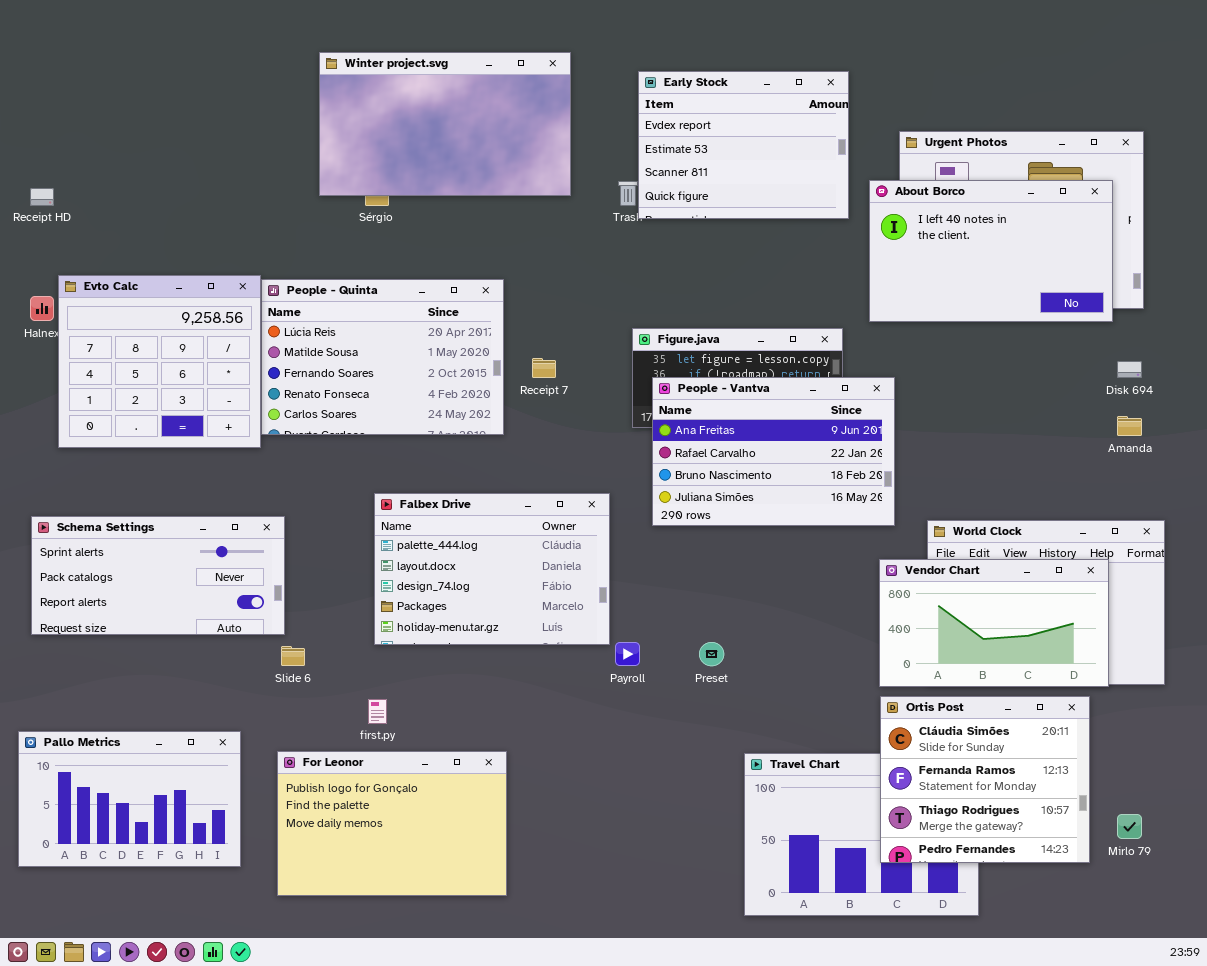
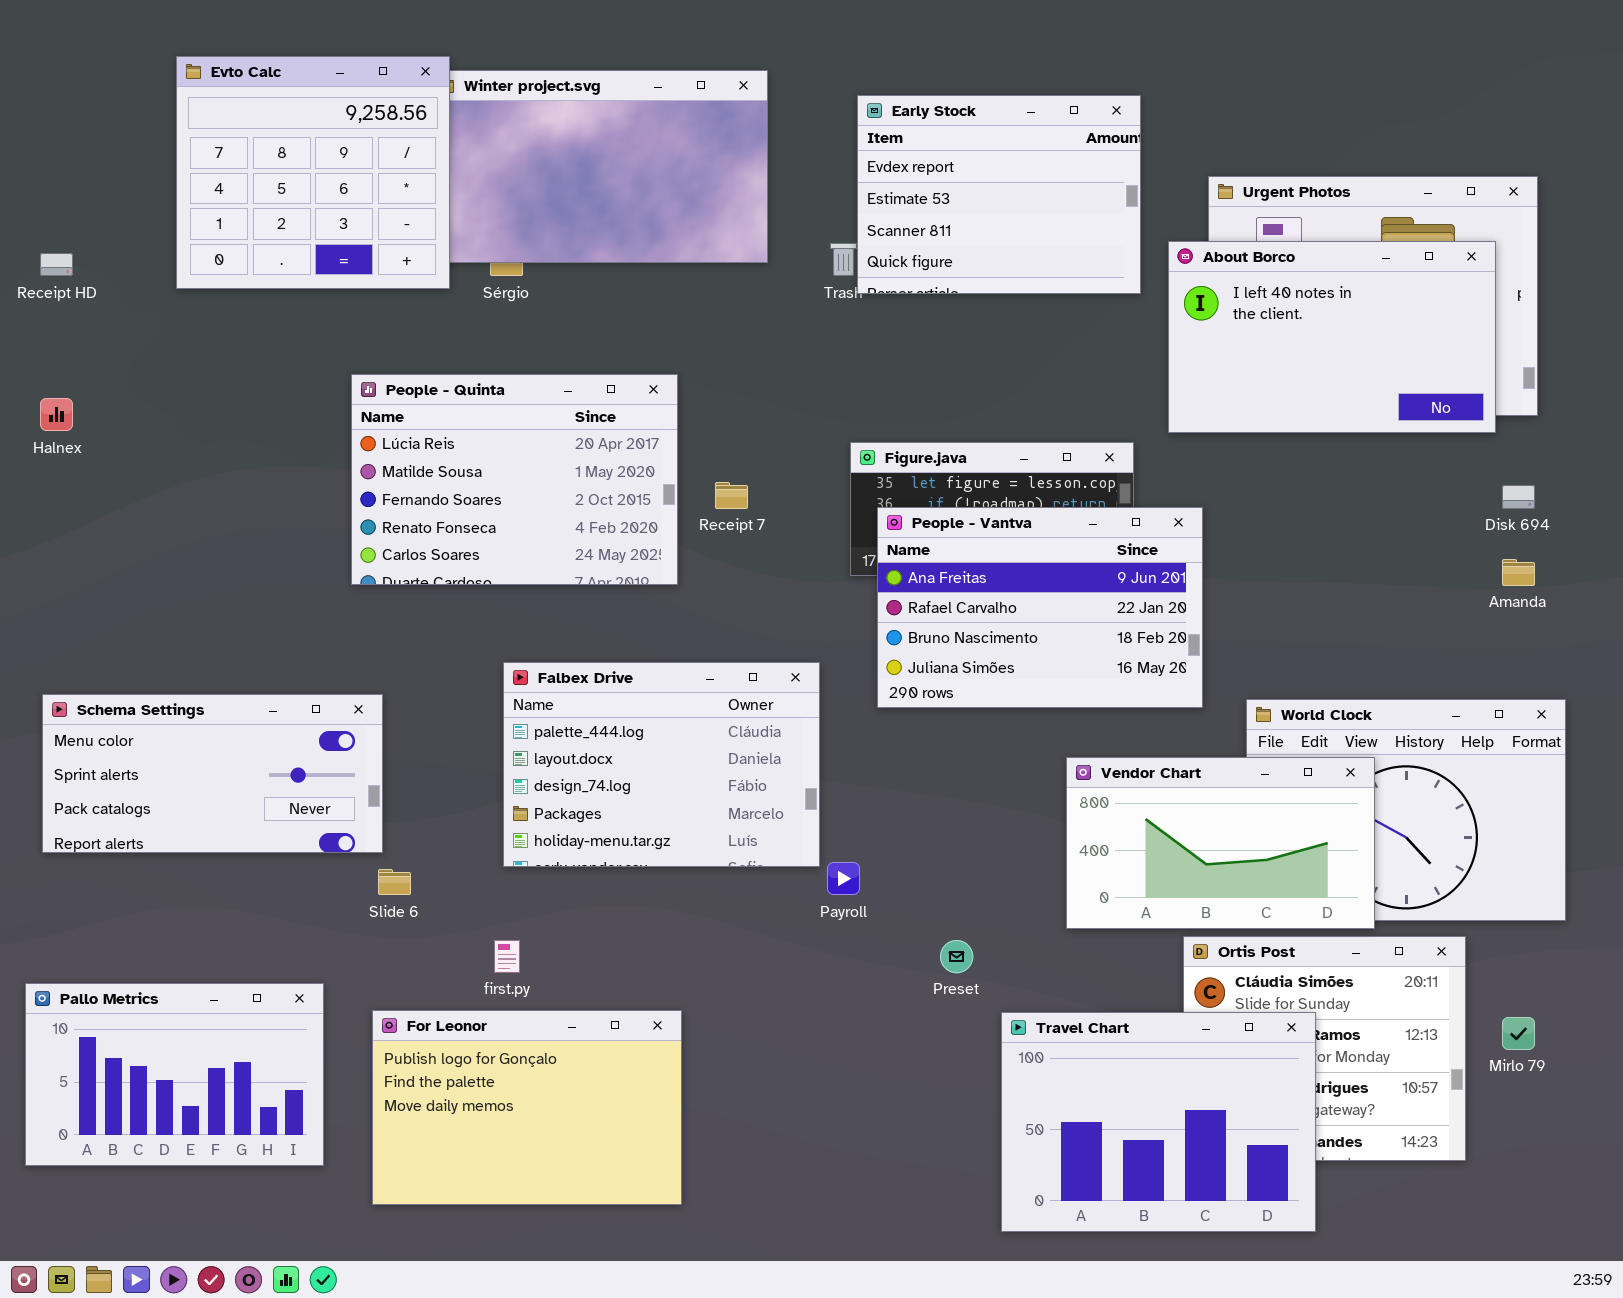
Evto Calc: [58,275,261,448] -> [176,56,450,289], moved
Schema Settings: [31,516,285,635] -> [42,694,383,853], scrolled up 1 row
Vendor Chart: [879,559,1109,687] -> [1066,757,1375,929], moved
Preset: [699,642,724,666] -> [940,940,973,973], moved
Travel Chart: [744,753,979,916] -> [1001,1012,1316,1232], raised
Mirlo 79: [1117,814,1142,839] -> [1502,1017,1535,1050], moved

